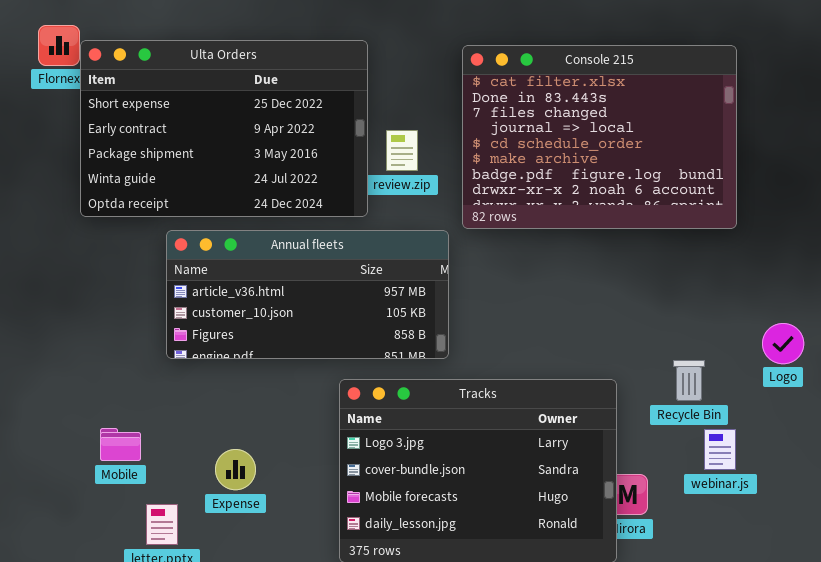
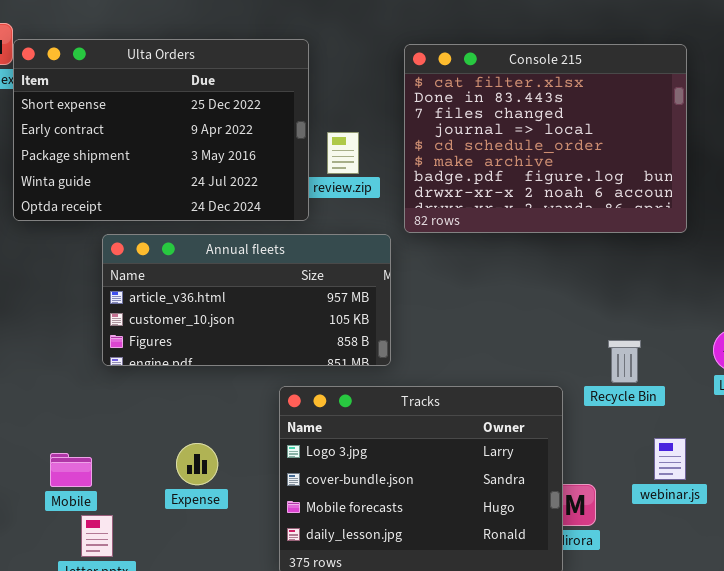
Recycle Bin: [673,360,705,401] -> [608,340,641,383], moved
Mobile: [100,428,141,461] -> [50,453,92,487], moved
Expense: [215,449,256,490] -> [176,443,218,485], moved

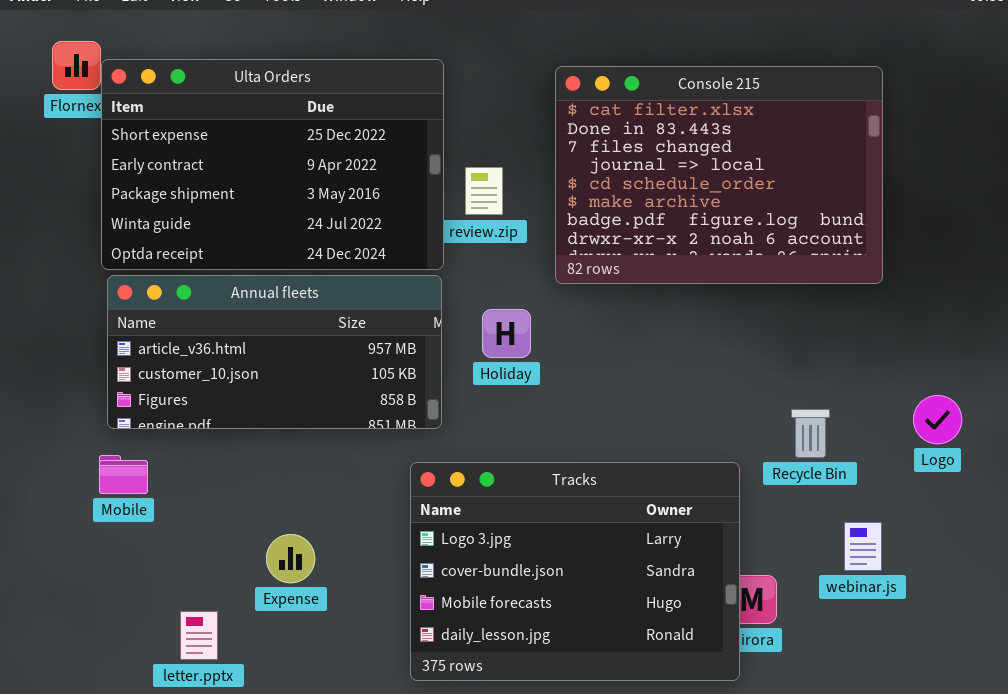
Annual fleets: [102,234,391,366] -> [107,275,442,429], moved
Expense: [176,443,218,485] -> [266,534,315,583], moved
Mobile: [50,453,92,487] -> [99,455,148,494], moved

